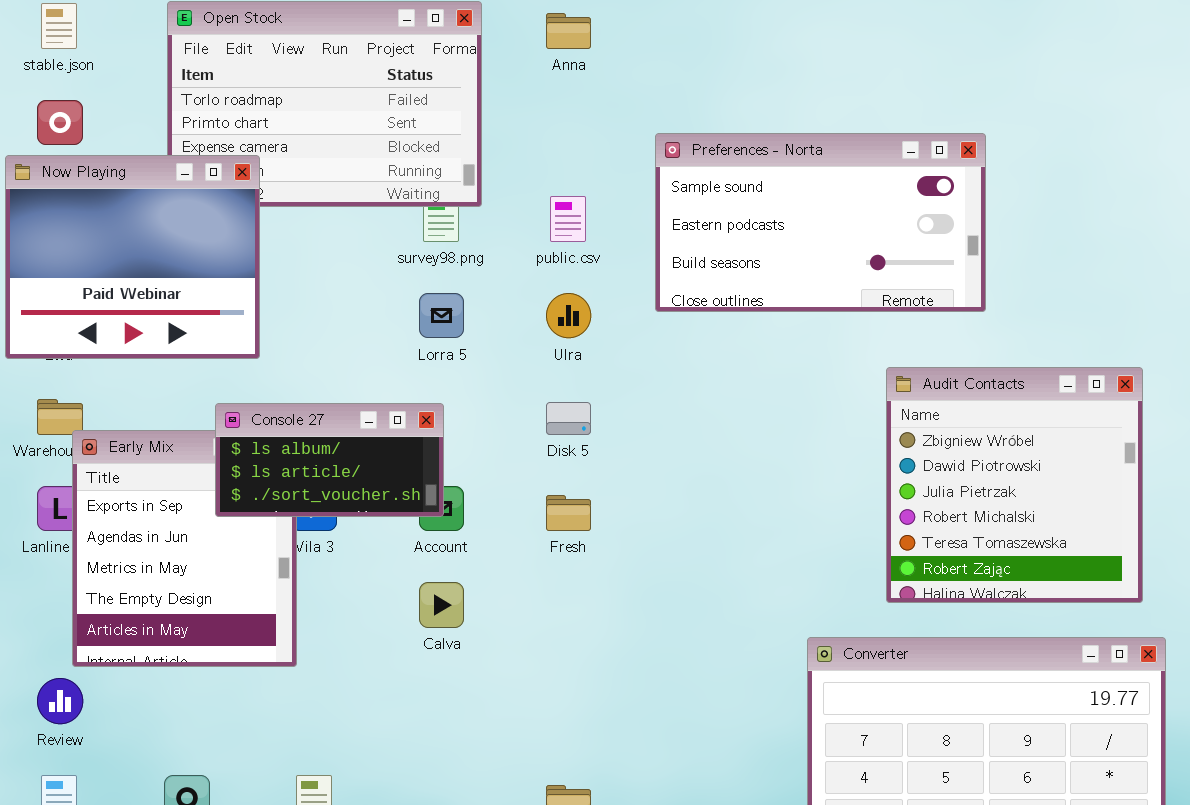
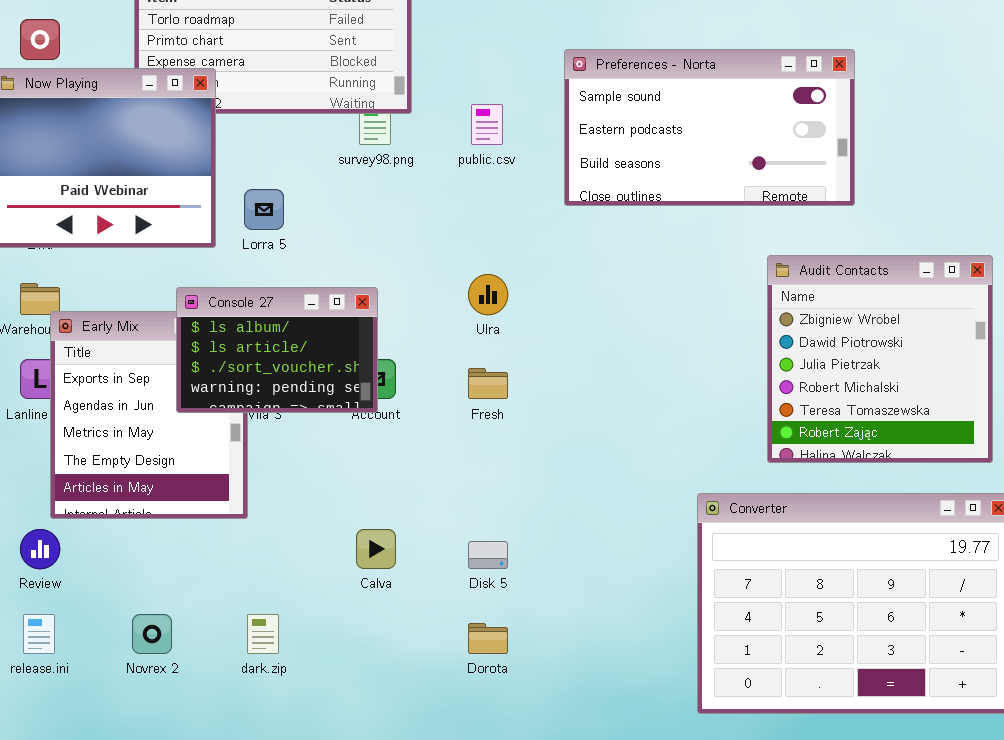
Lorra 5: [419,293,464,338] -> [244,189,284,230], moved
Ulra: [546,293,591,338] -> [468,274,508,315], moved
Disk 5: [546,402,591,435] -> [468,541,508,569], moved
Console 27: [215,403,444,517] -> [176,287,378,413], resized
Calva: [419,582,464,628] -> [356,529,396,569], moved

